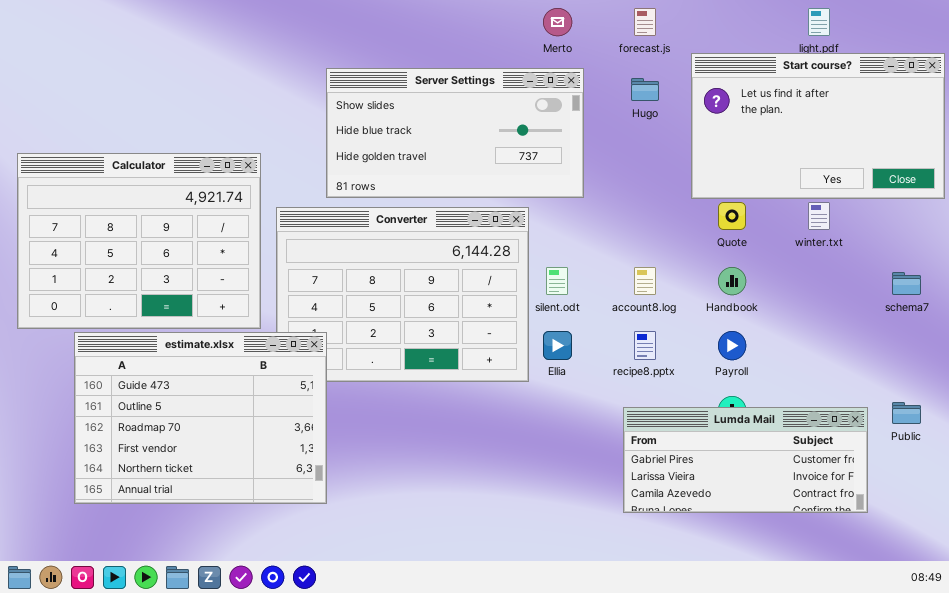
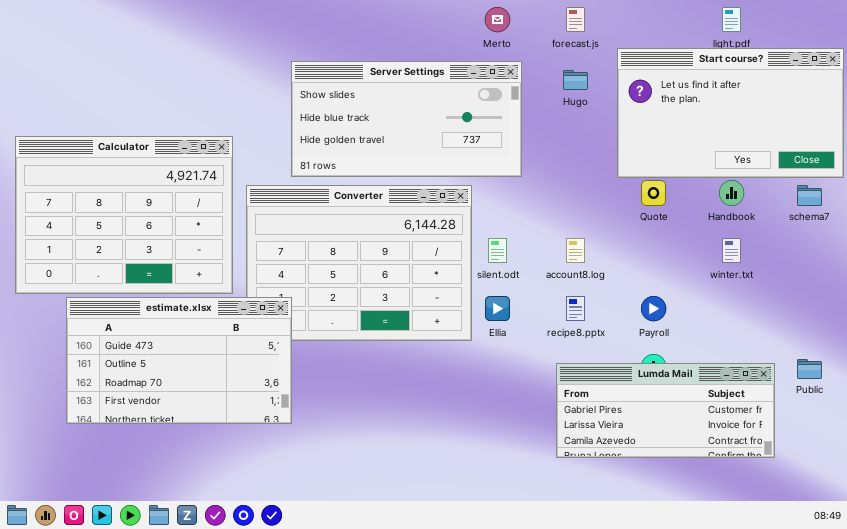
winter.txt: [808,202,830,230] -> [722,238,741,263], moved
Handbook: [718,267,746,295] -> [719,180,744,206], moved
schema7: [892,272,921,295] -> [797,185,822,206], moved
estimate.xlsx: [74,332,327,504] -> [66,297,292,424], resized

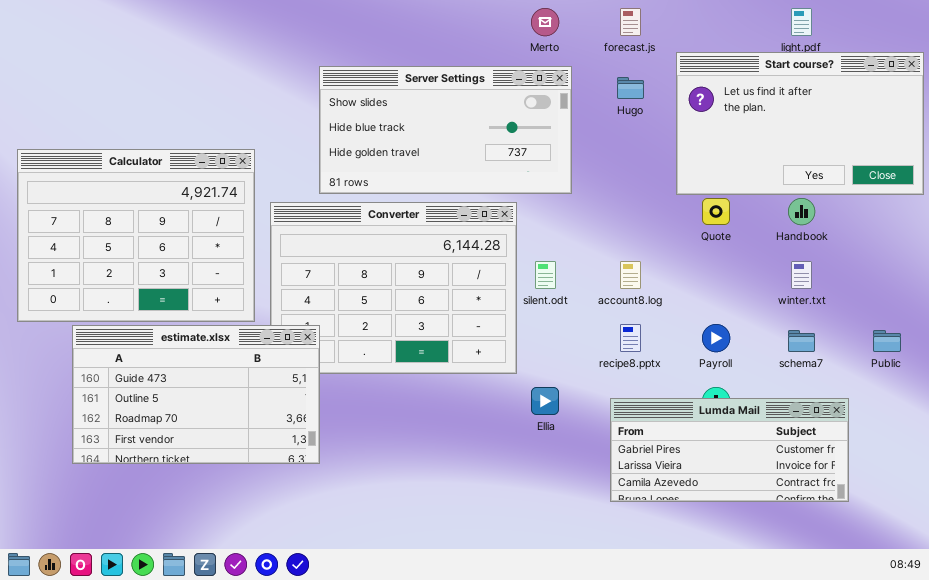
schema7: [797,185,822,206] -> [788,330,815,352], moved
Ellia: [485,296,510,321] -> [531,387,559,415], moved
Public: [797,359,822,379] -> [873,330,901,352], moved

